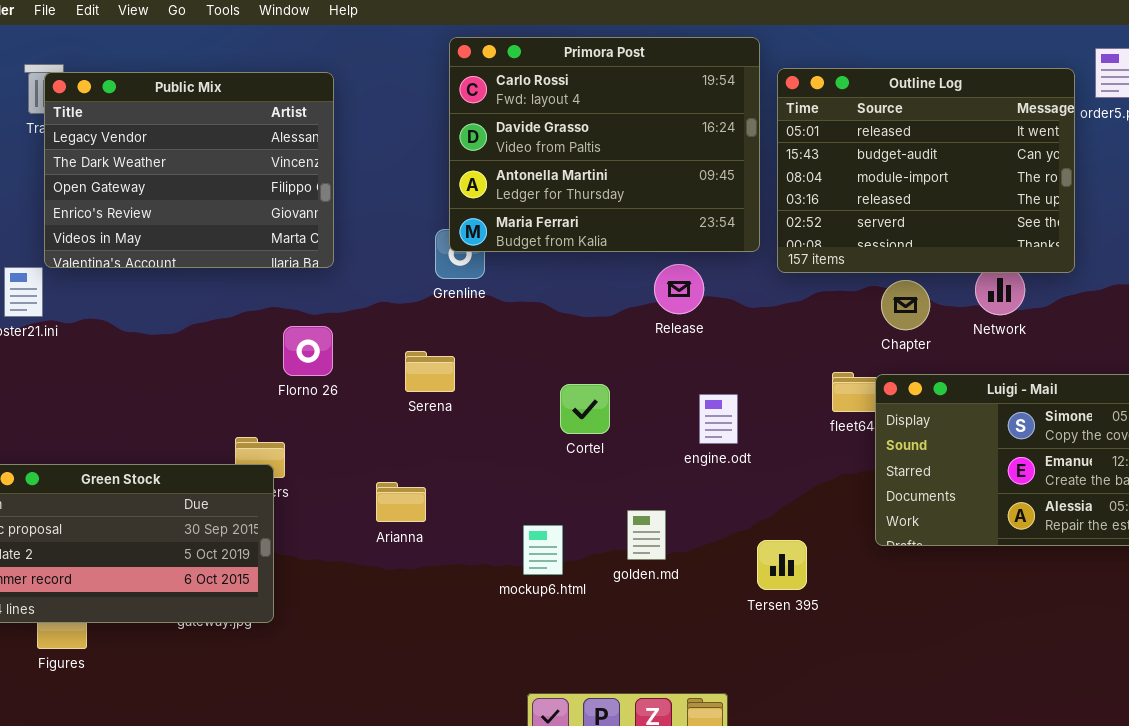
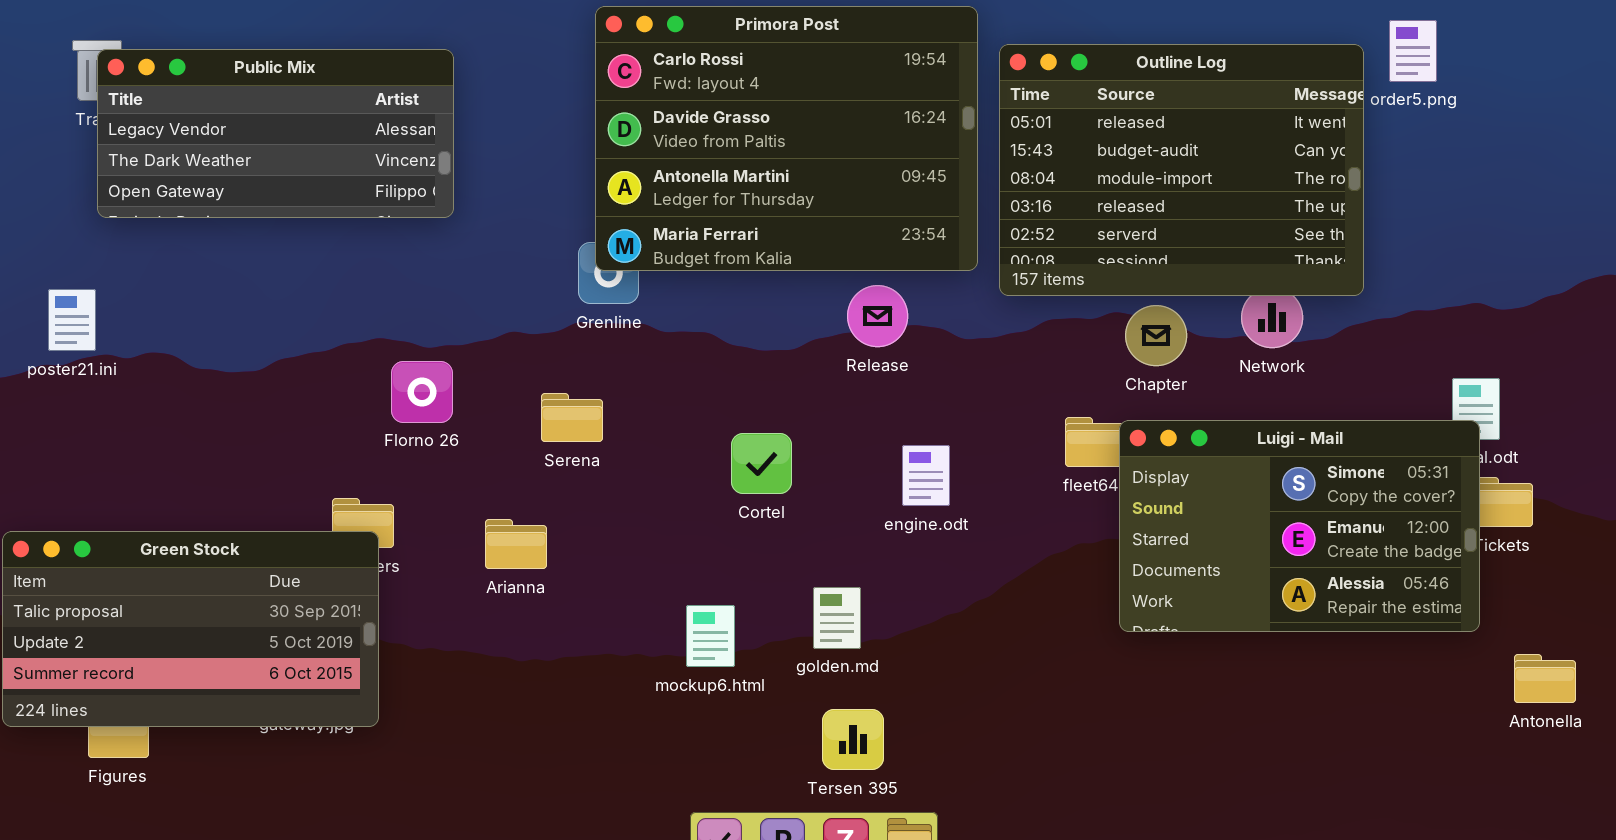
Public Mix: [44,72,334,268] -> [97,49,454,218], resized
Arianna: [376,482,426,522] -> [485,519,547,569], moved
Tersen 395: [757,540,807,590] -> [822,709,884,770], moved

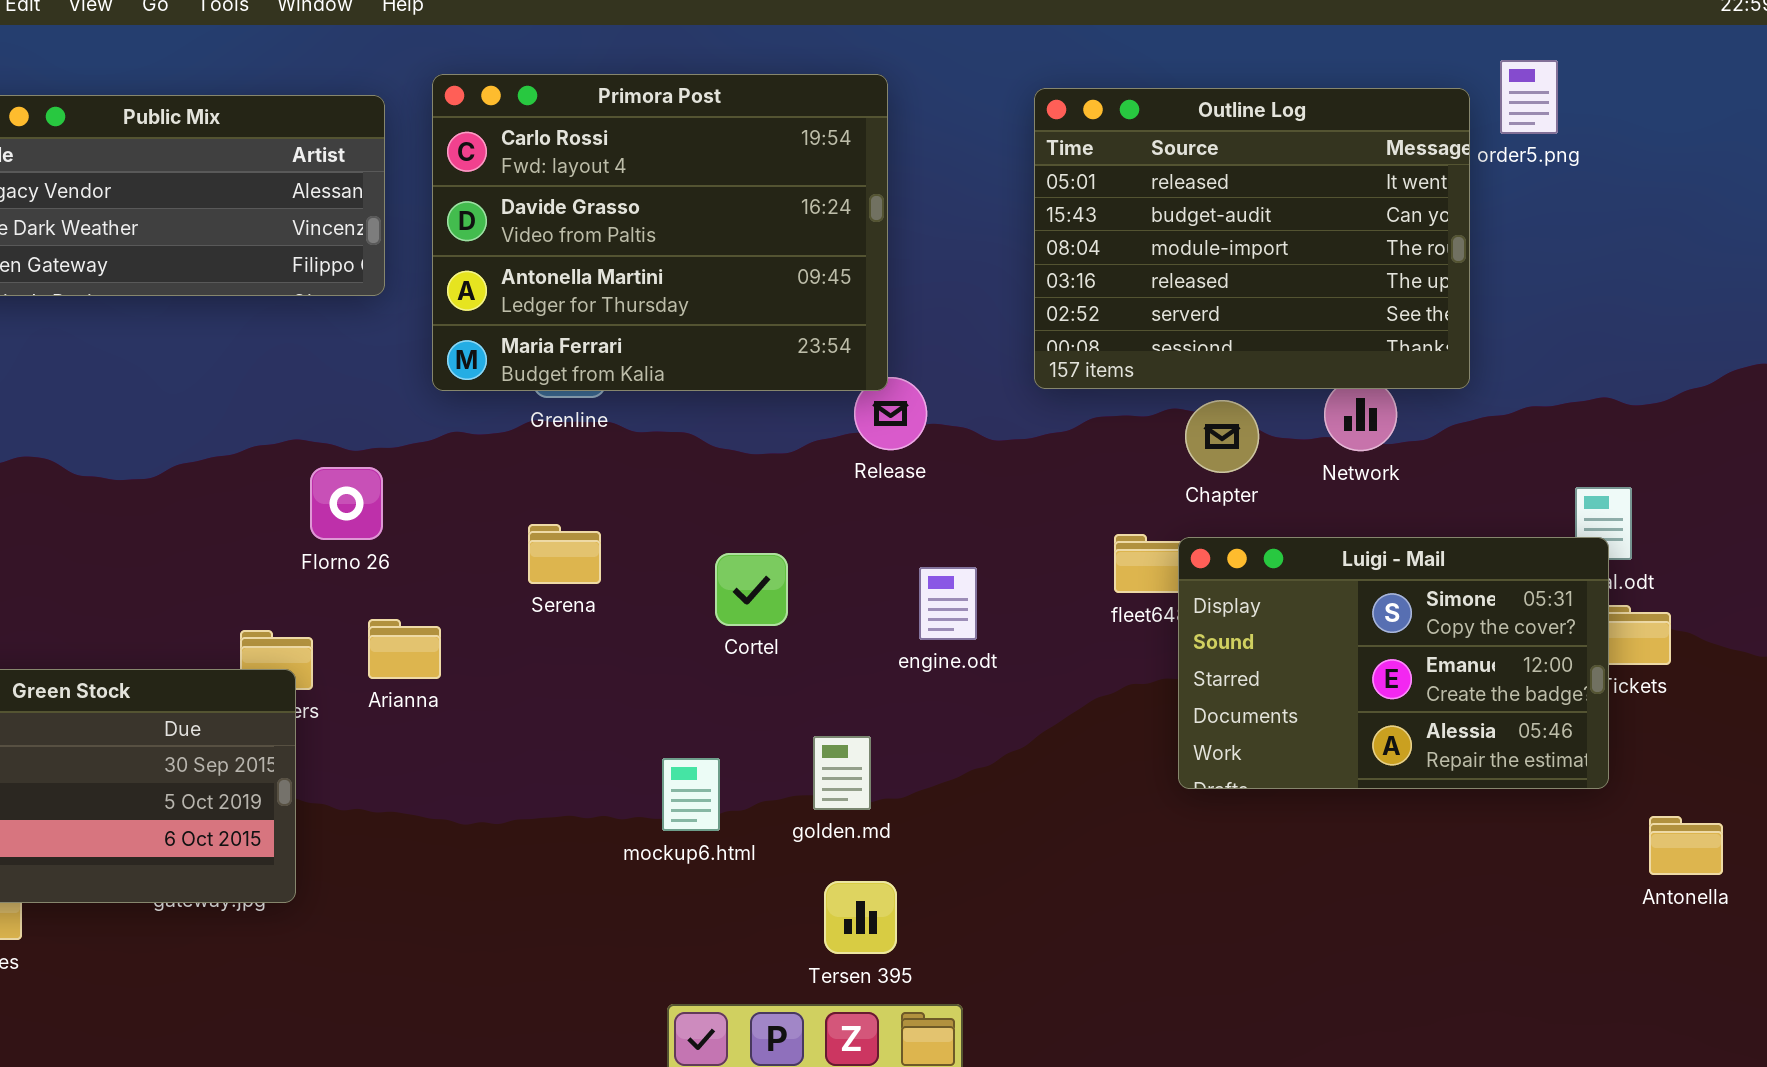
Primora Post: [595,6,978,271] -> [432,74,888,391], moved
Serena: [541,393,603,442] -> [528,524,601,584], moved
Arianna: [485,519,547,569] -> [368,619,441,679], moved

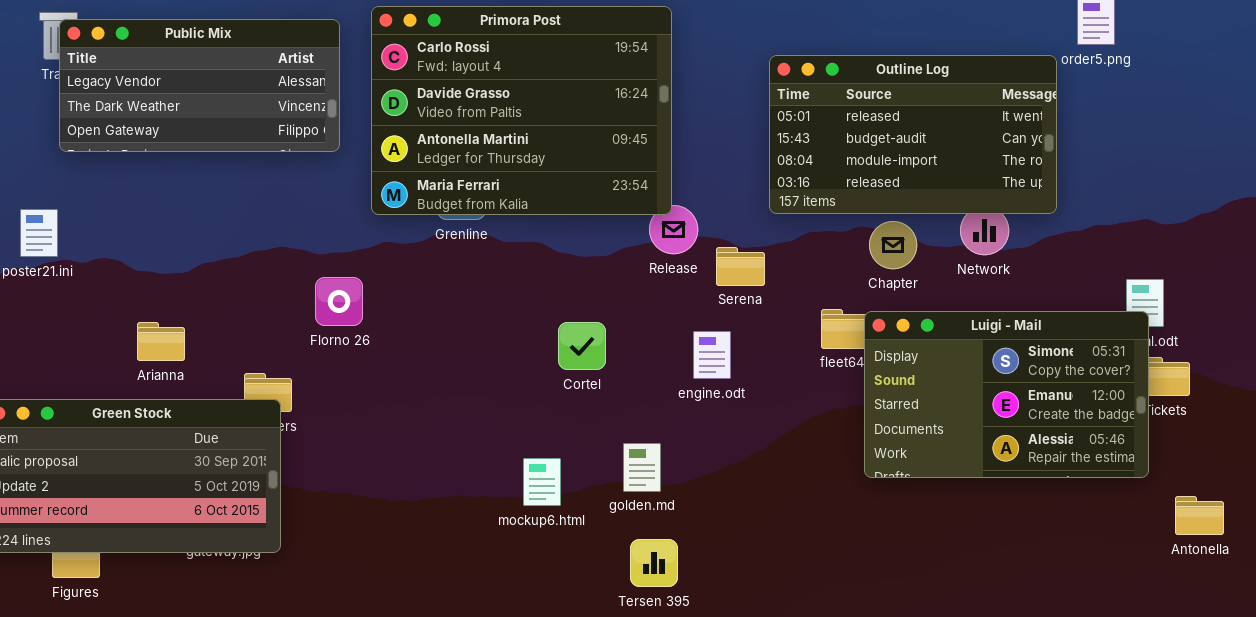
Outline Log: [1034,88,1470,389] -> [769,55,1057,214], resized
Florno 26: [310,467,383,540] -> [315,277,363,326], moved
Serena: [528,524,601,584] -> [716,247,765,286], moved
Arianna: [368,619,441,679] -> [137,322,185,361], moved

